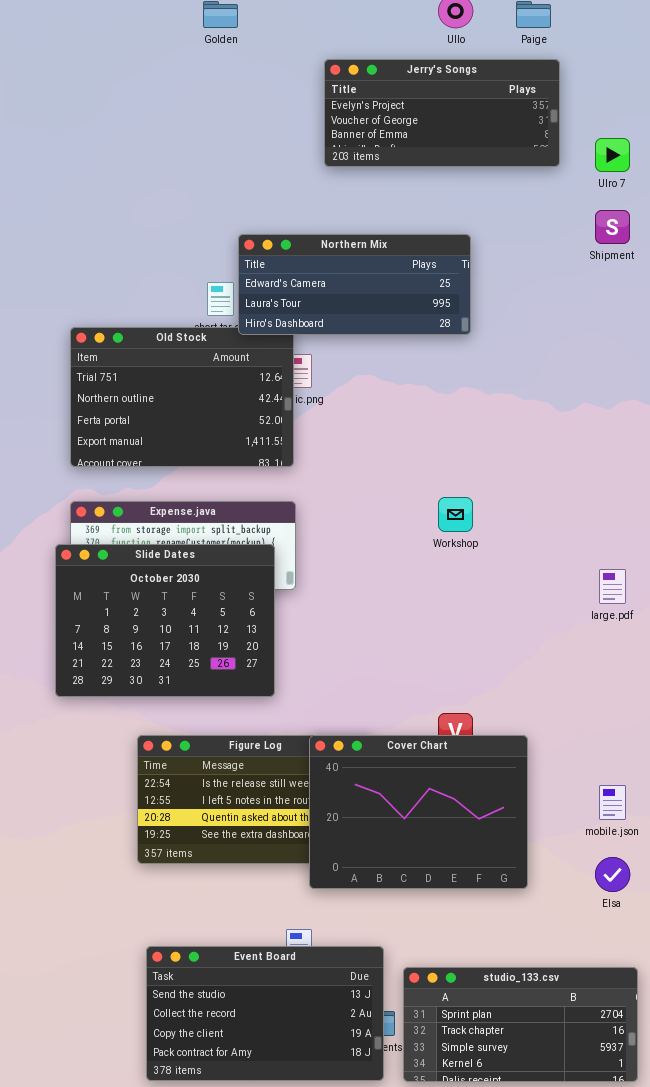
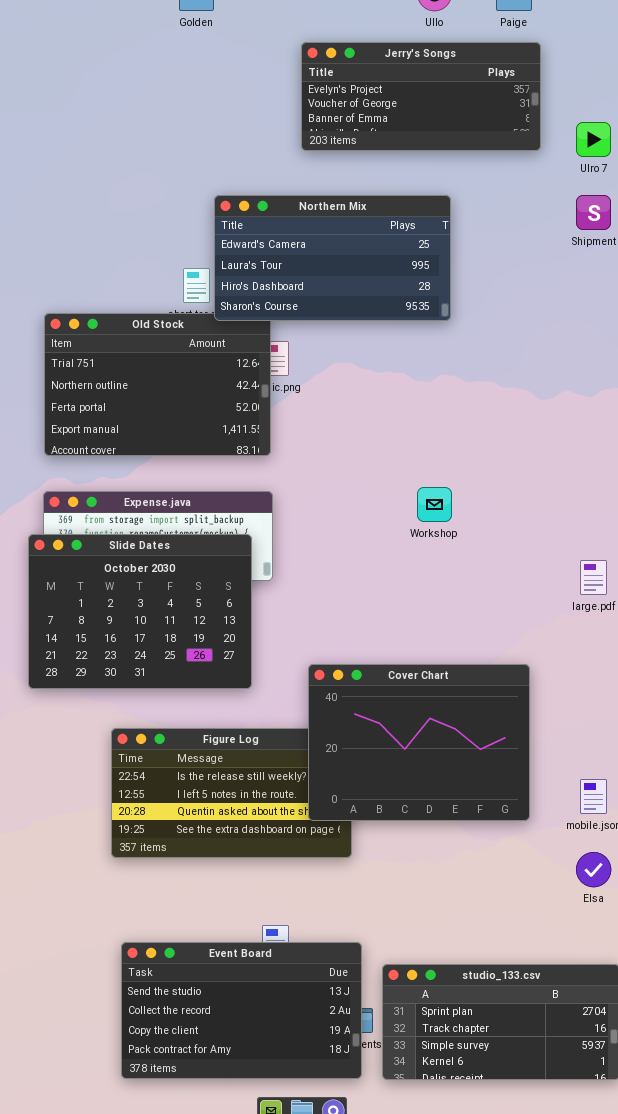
Northern Mix: [238,234,471,335] -> [214,195,451,321], resized
Cover Chart: [309,735,528,889] -> [308,664,530,821], moved

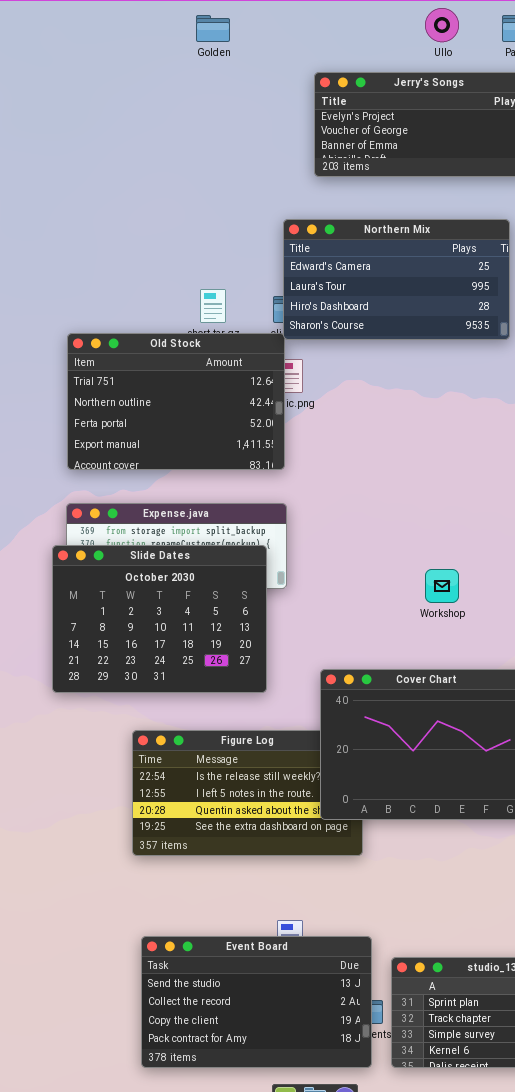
Northern Mix: [214,195,451,321] -> [283,219,510,340], moved
Workshop: [417,487,452,522] -> [425,569,459,603], moved

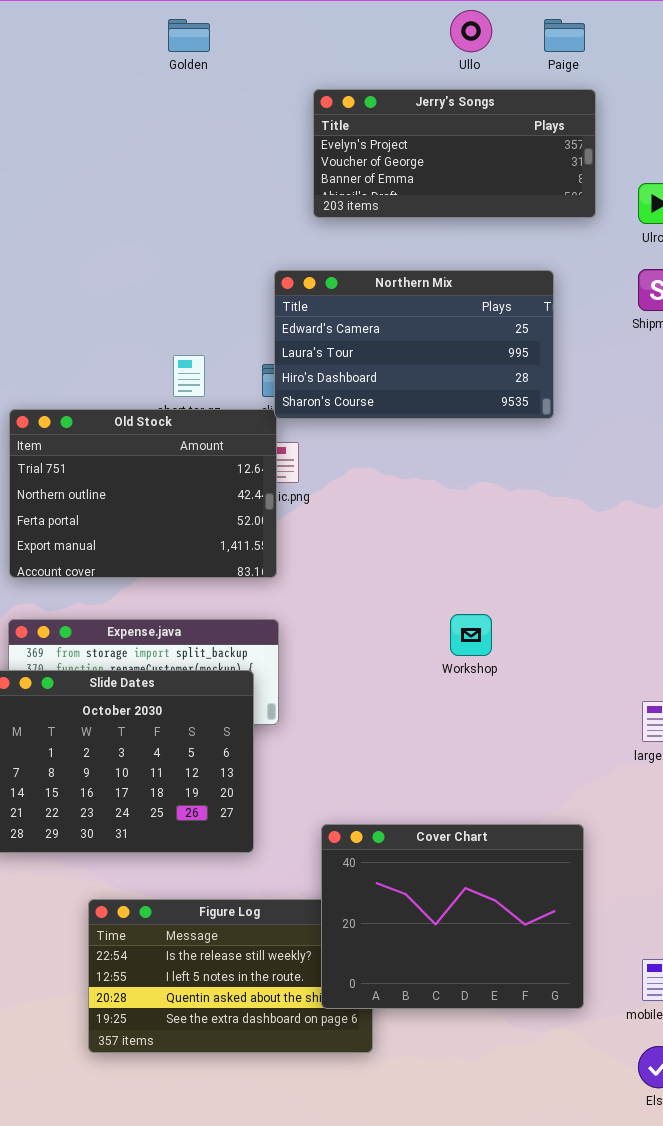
Workshop: [425,569,459,603] -> [450,614,492,656], moved

